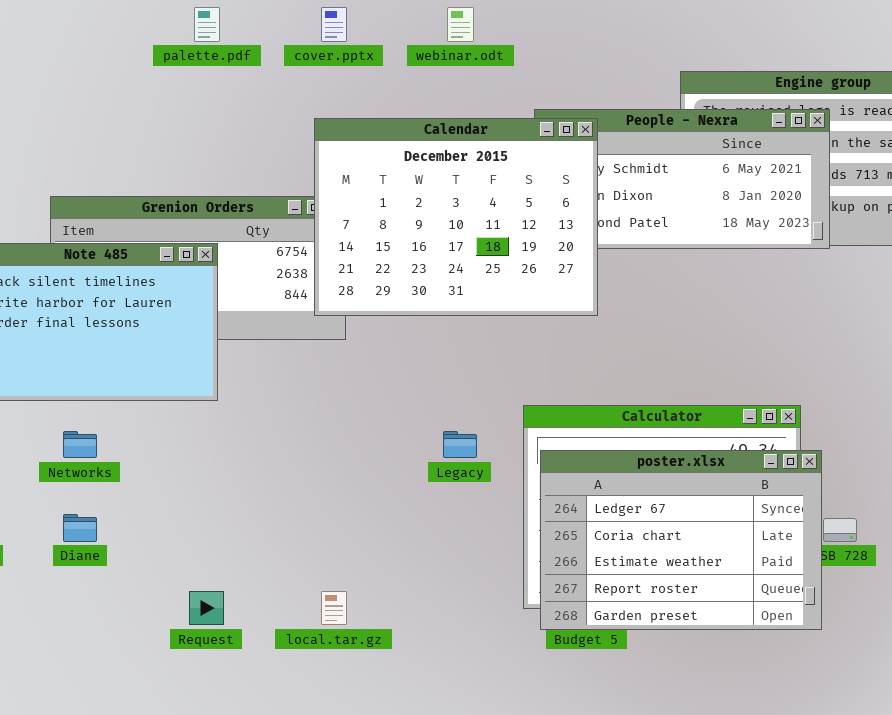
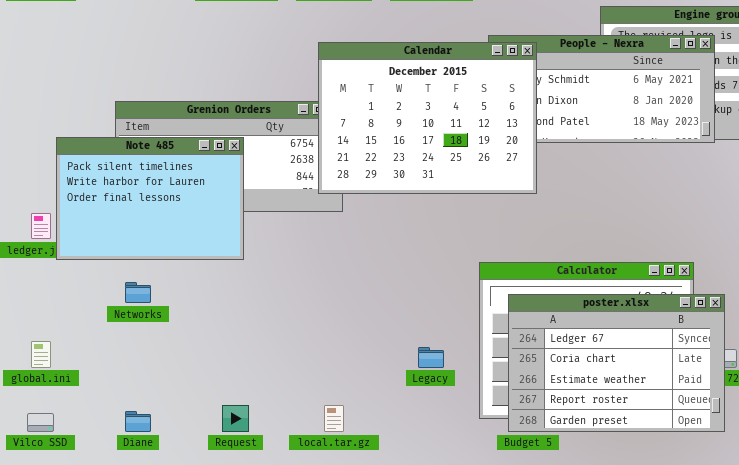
Legacy: [443,431,477,458] -> [418,347,444,368], moved
poster.xlsx: [540,450,822,630] -> [508,294,725,432], moved
Diane: [63,514,97,542] -> [125,411,151,432], moved

